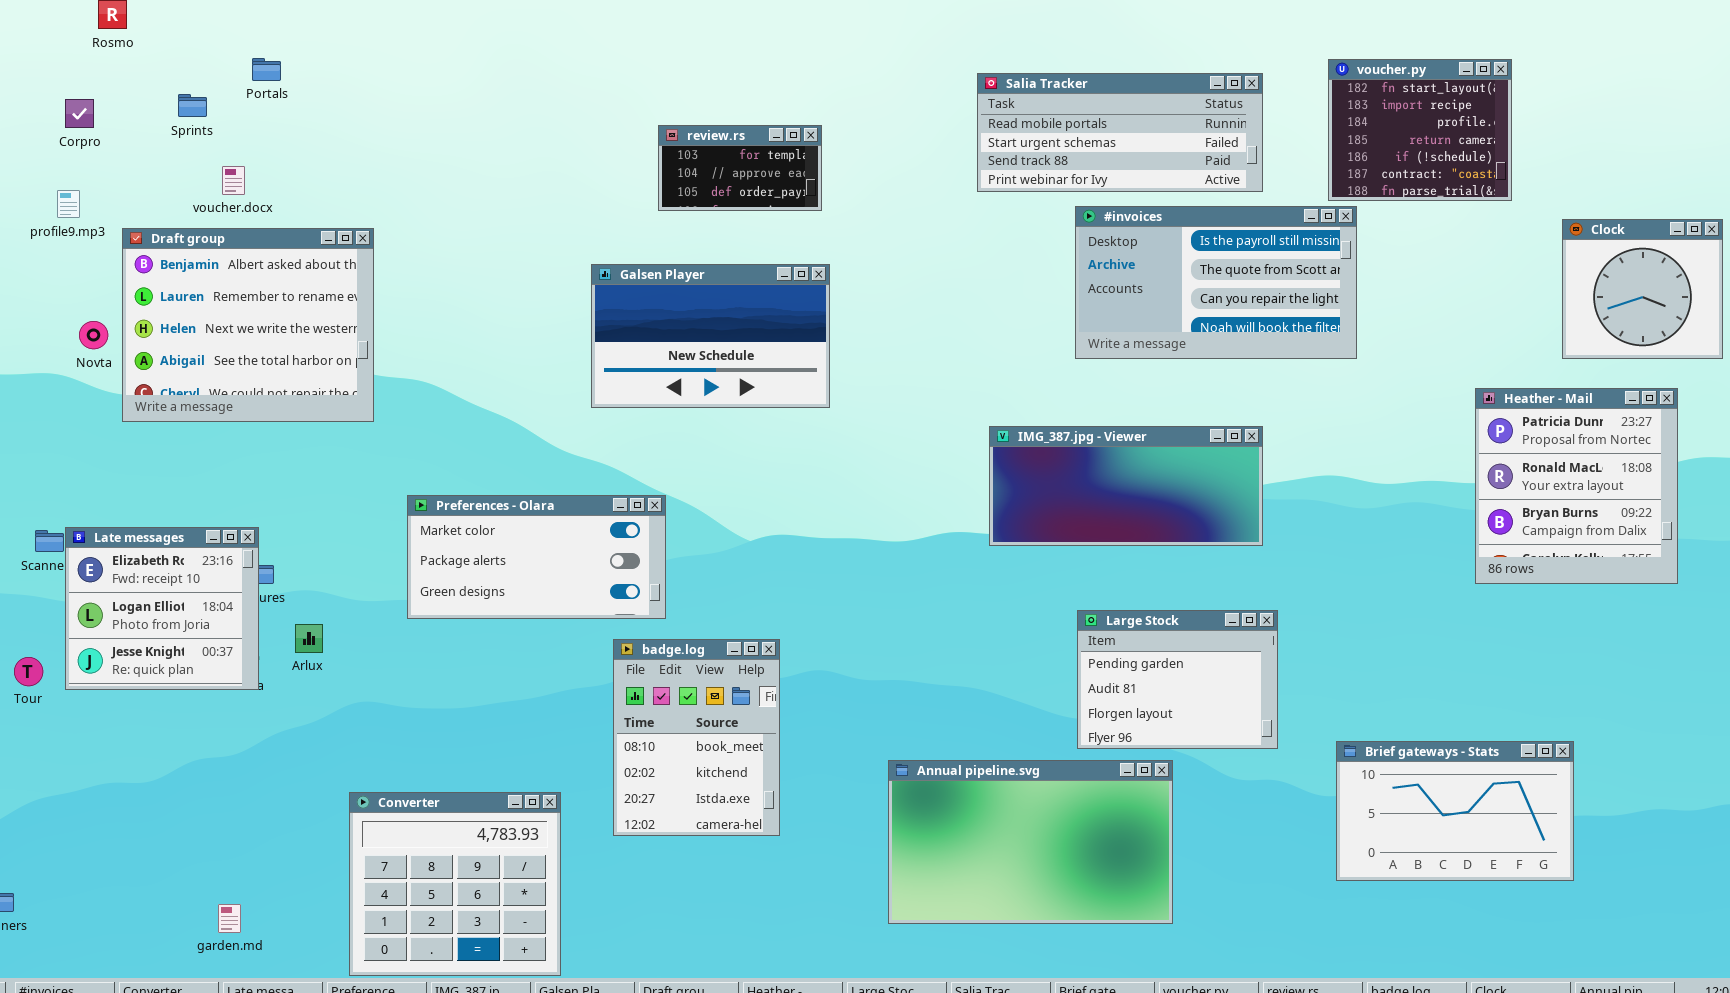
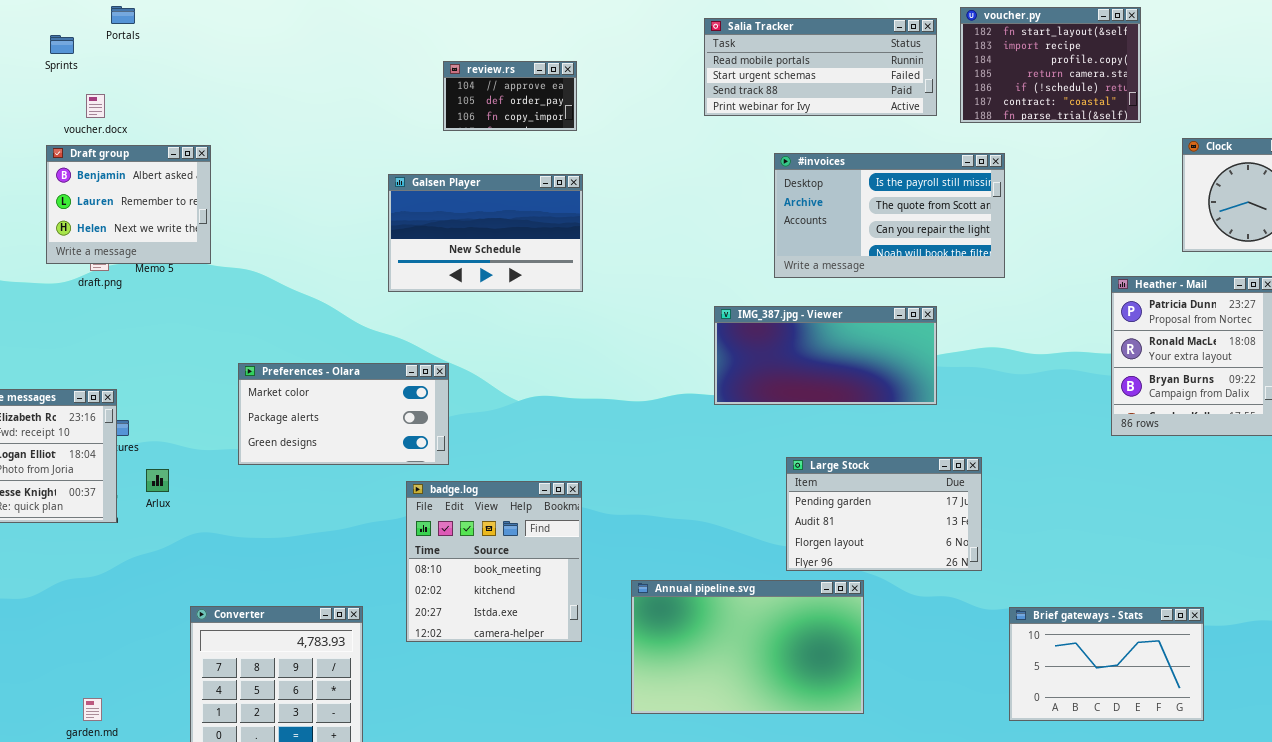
voucher.py: [1328,59,1512,201] -> [960,7,1141,123], resized
review.rs: [658,125,822,211] -> [443,61,577,131], scrolled down 1 row
#invoices: [1075,206,1357,359] -> [774,153,1005,278], moved
Draft group: [122,228,374,422] -> [46,145,211,264], resized
Large Stock: [1077,610,1278,749] -> [786,457,982,571], resized
badge.log: [613,639,780,836] -> [406,481,582,642], resized
Brief gateways - Stats: [1336,741,1574,881] -> [1009,607,1204,721], moved

